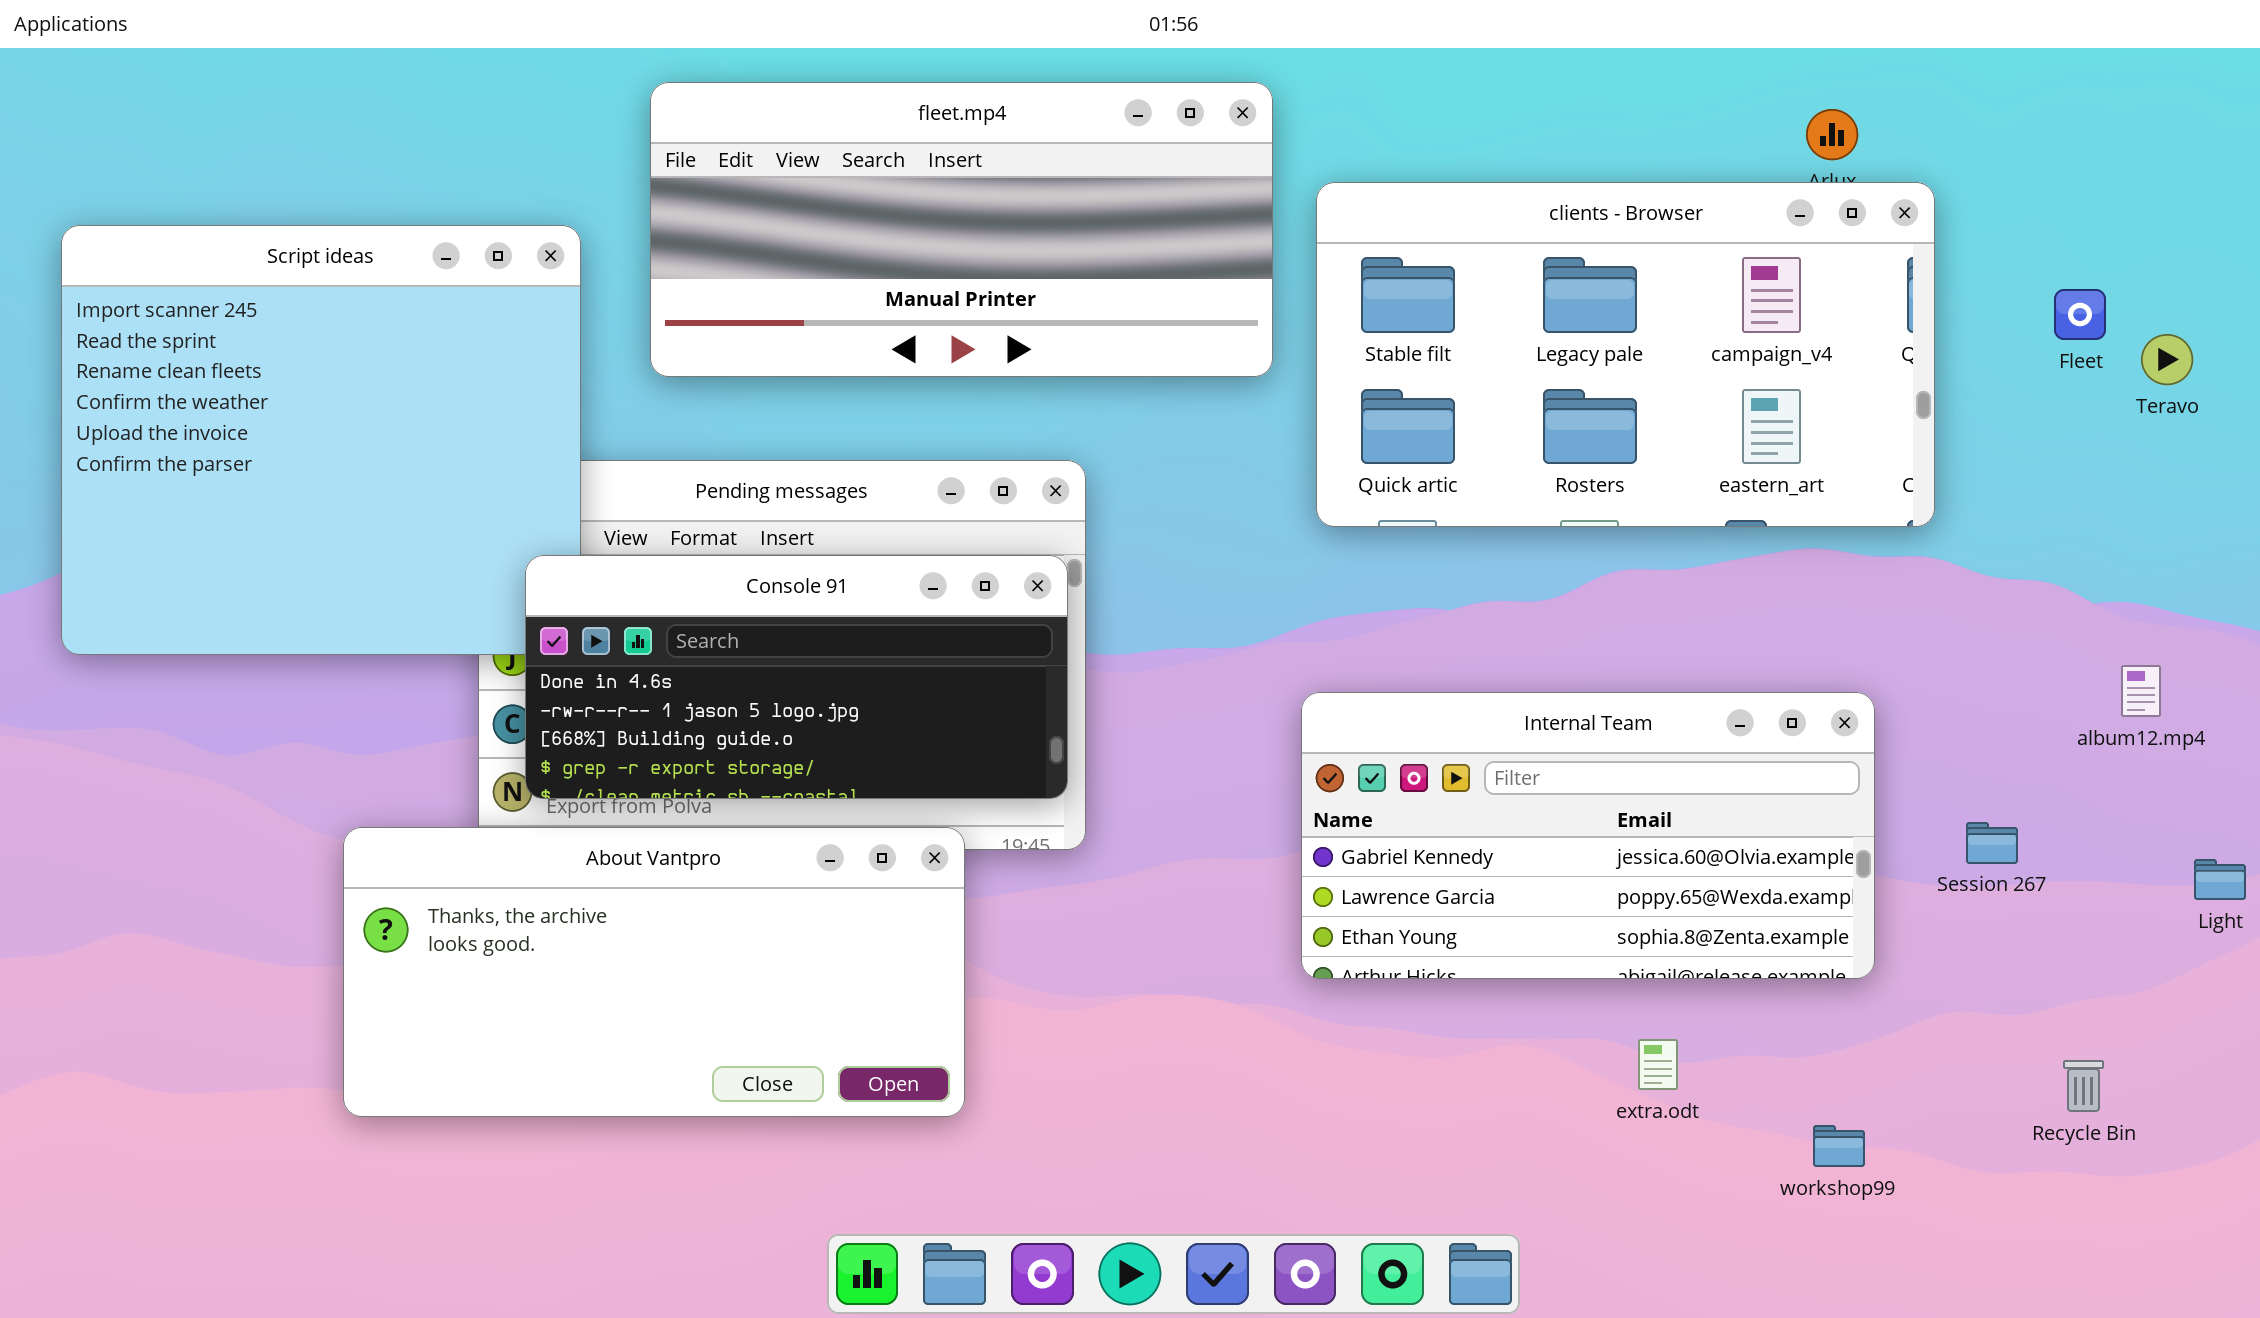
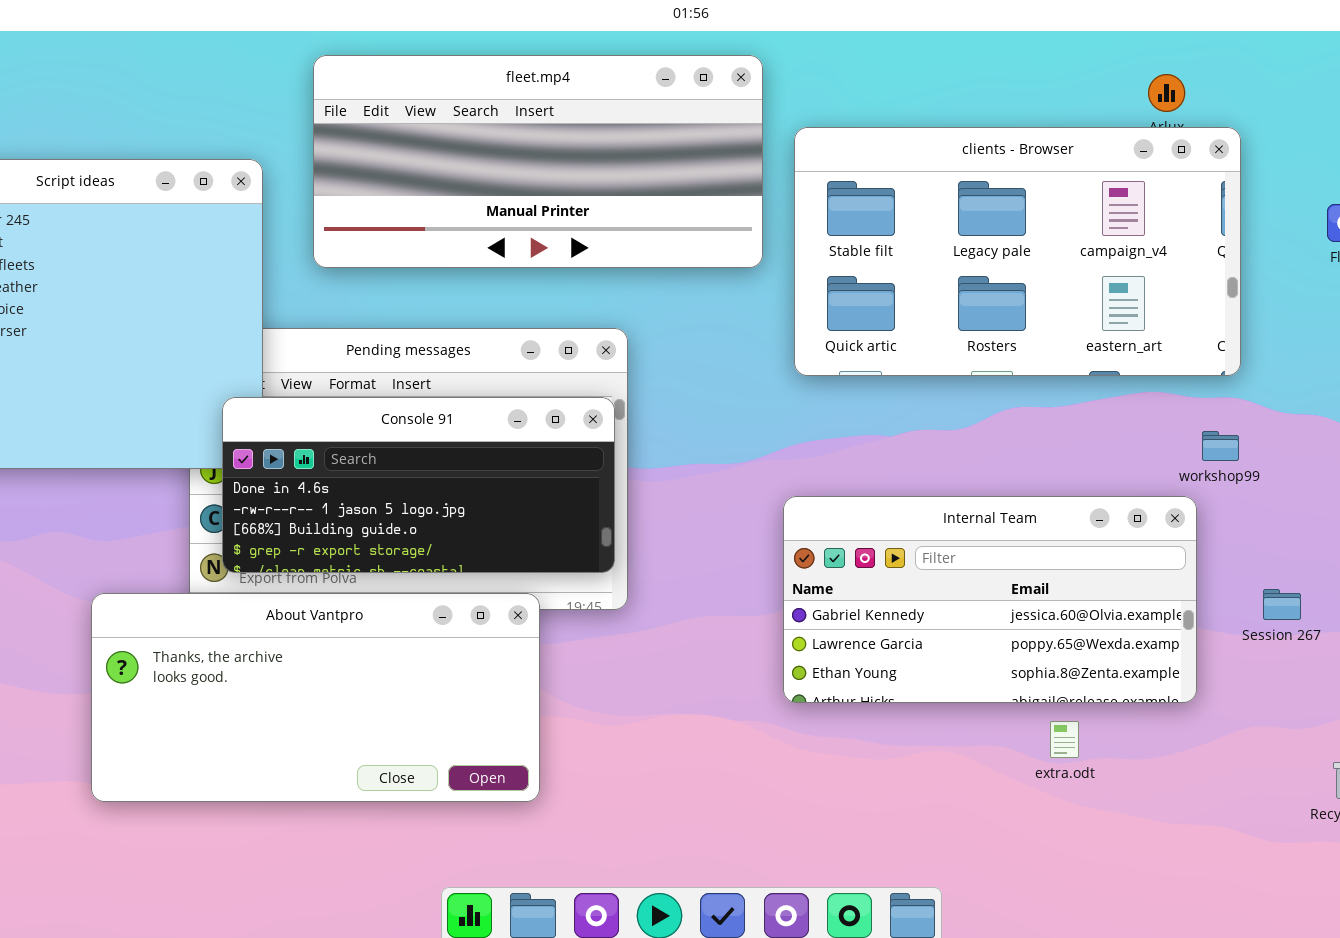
extra.odt: [1638,1039,1678,1090] -> [1050,721,1079,758], moved
workshop99: [1813,1125,1865,1167] -> [1202,431,1239,461], moved

